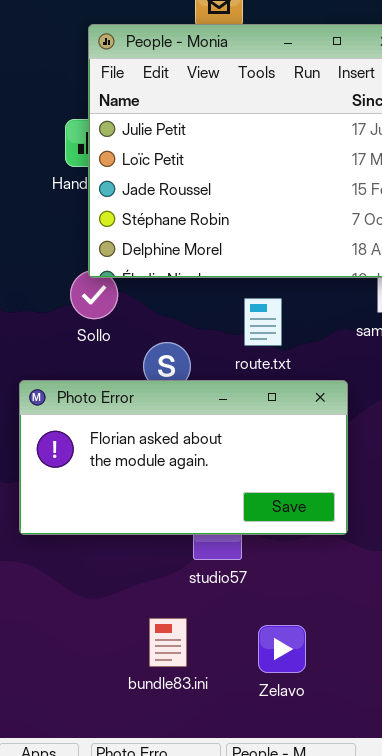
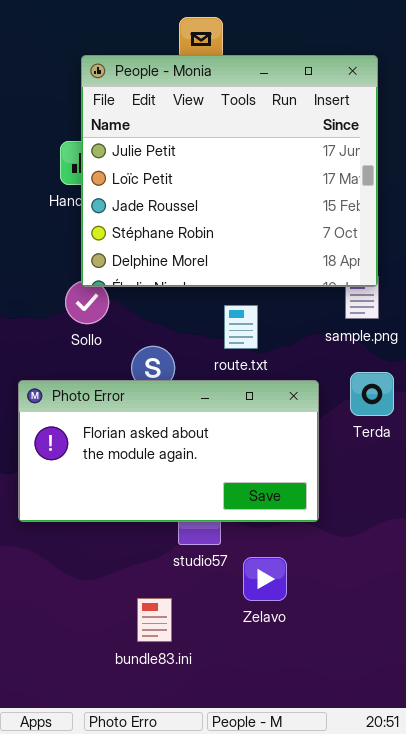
Zelavo: [258,625,306,673] -> [243,557,287,601], moved

